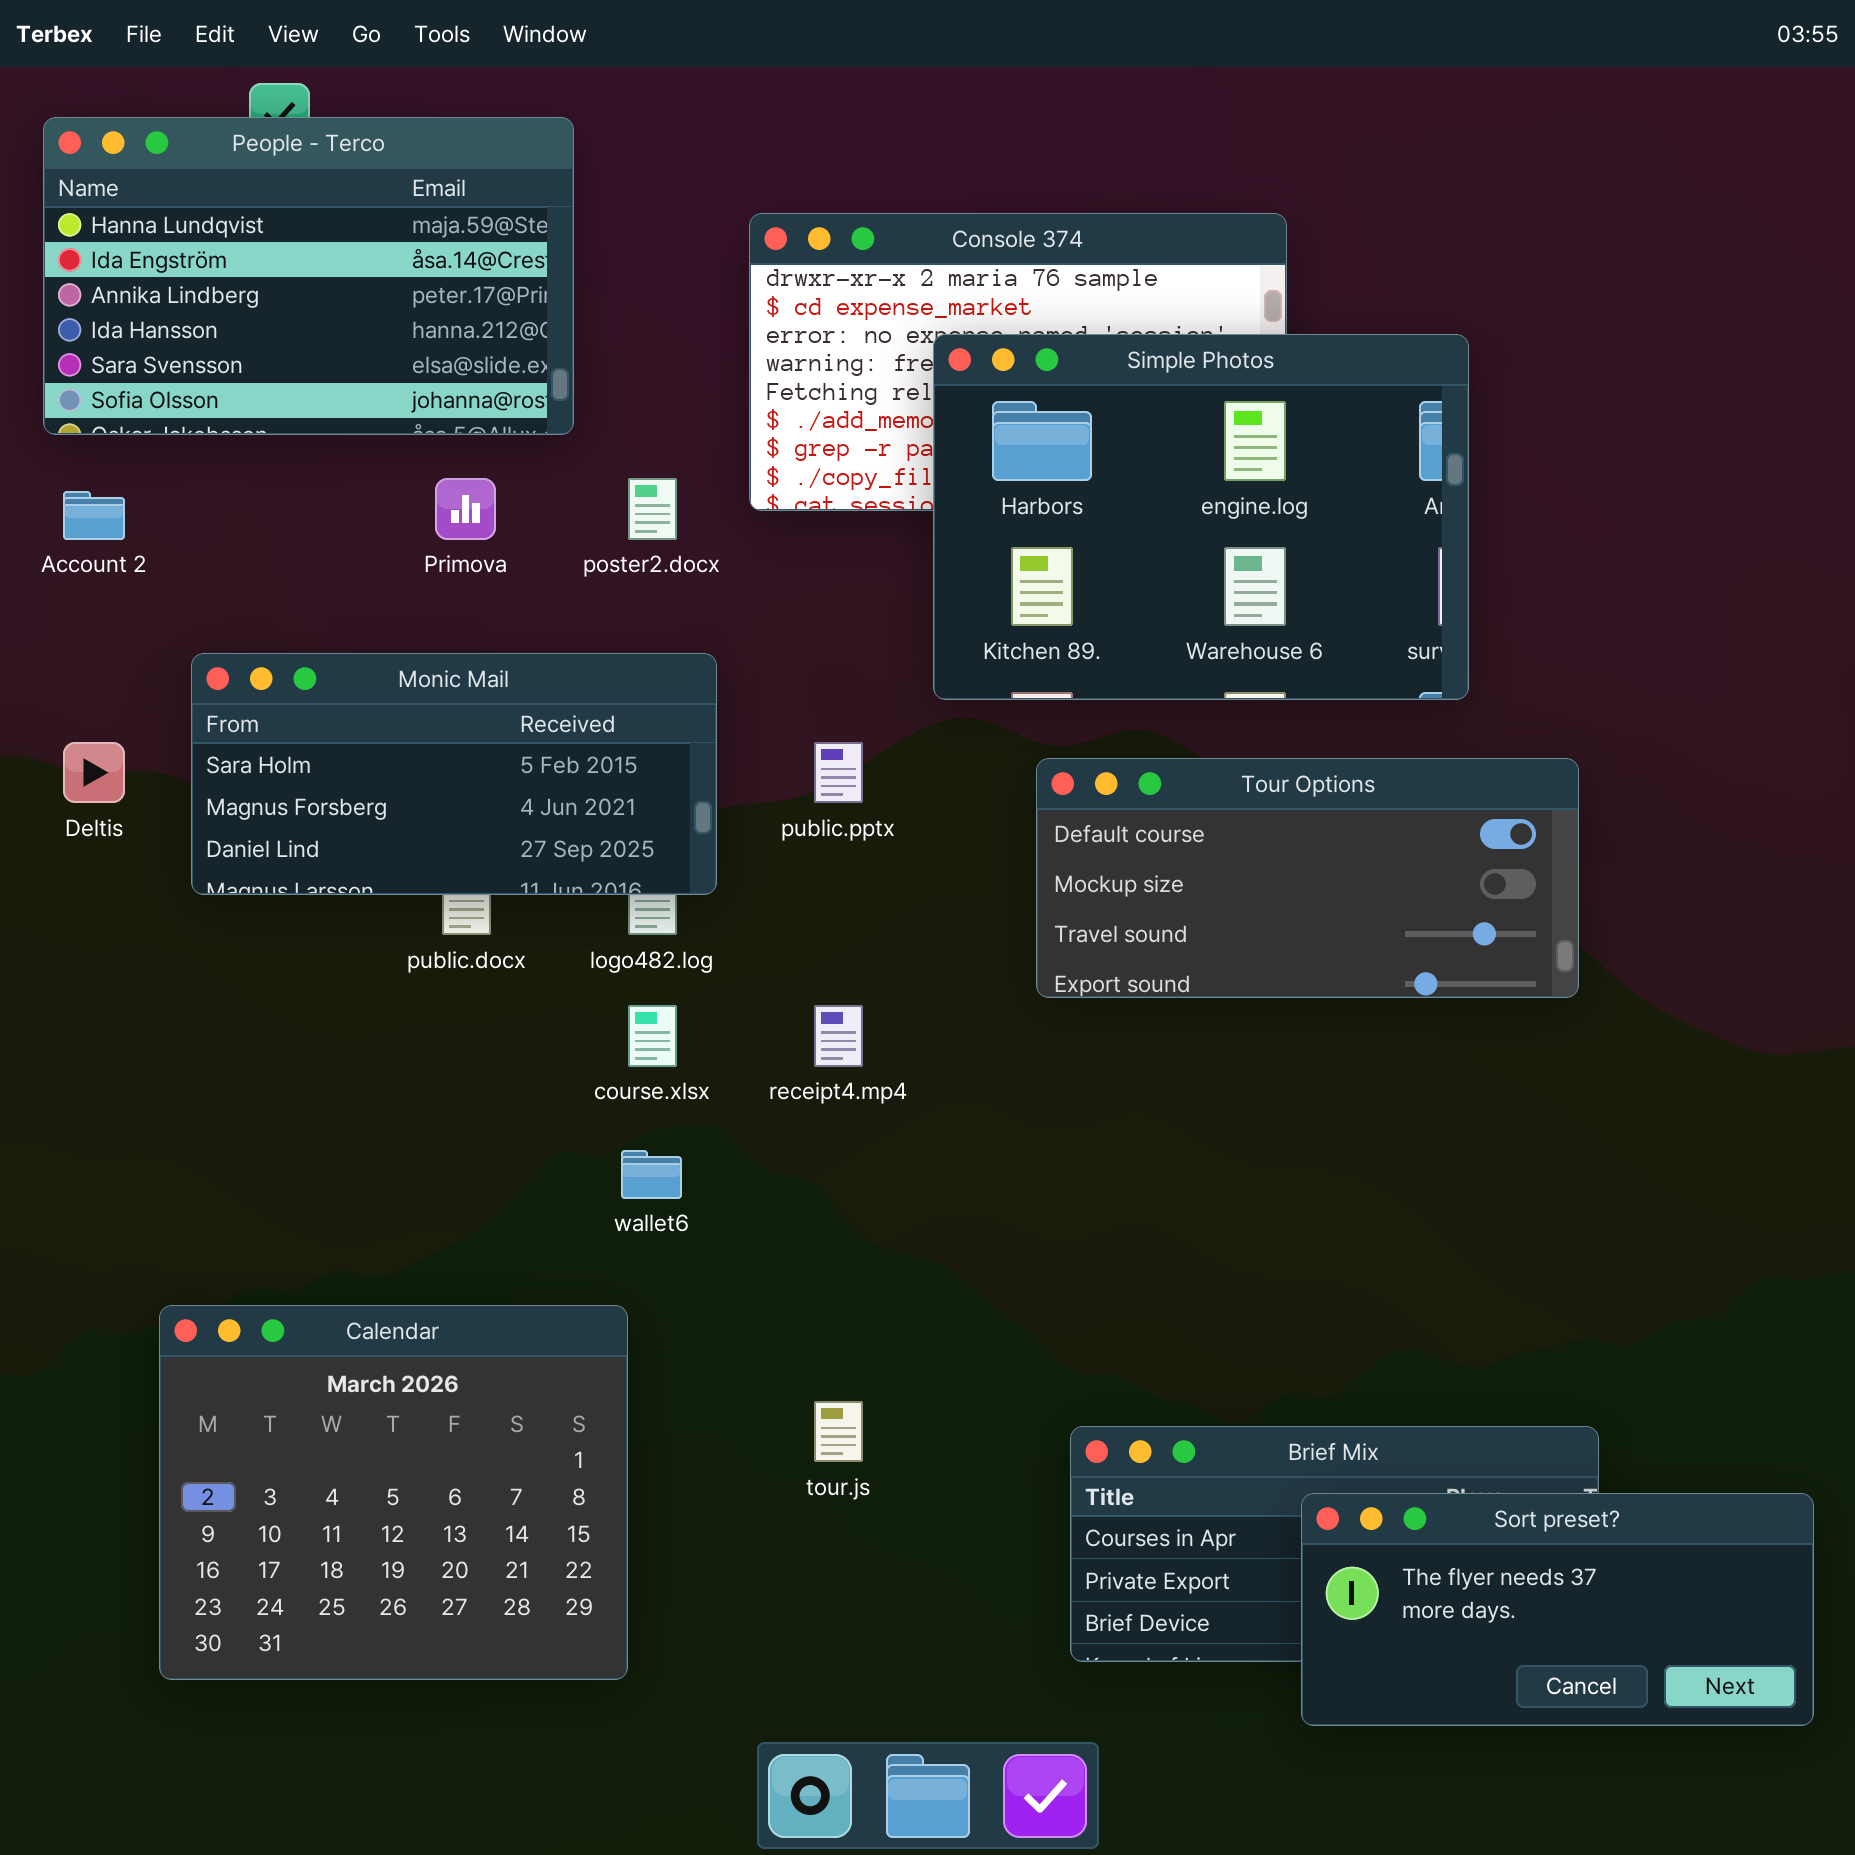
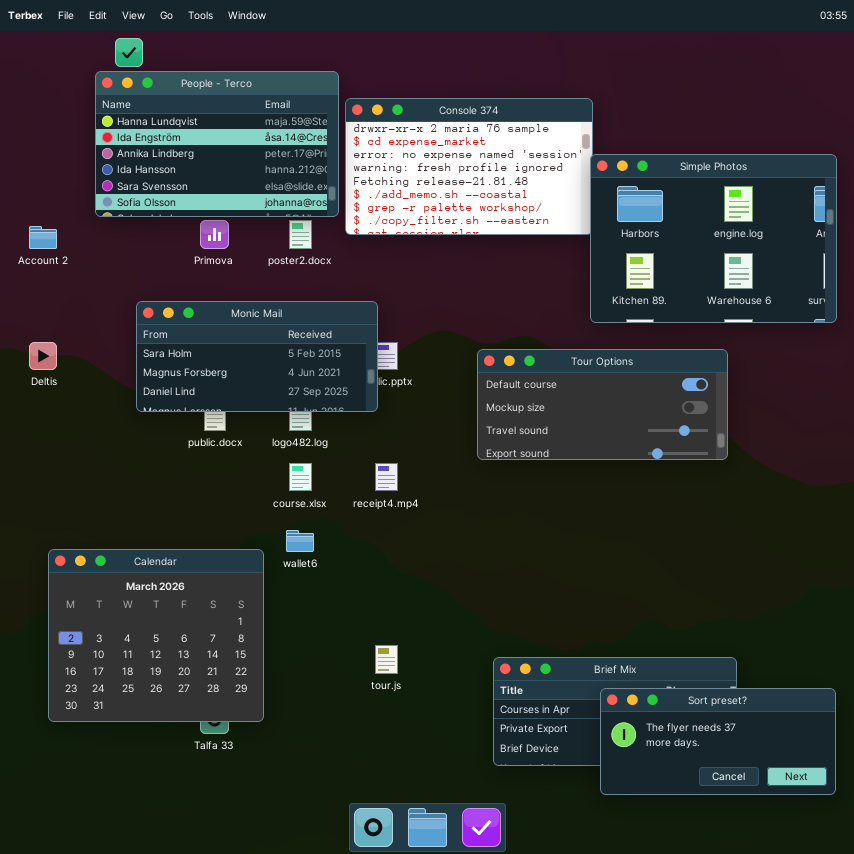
People - Terco: [43,117,574,435] -> [95,71,339,217], moved
Simple Photos: [933,334,1469,700] -> [590,154,837,323], moved
Monic Mail: [191,653,717,895] -> [136,301,378,412], moved
Calendar: [159,1305,628,1680] -> [48,549,264,722], moved

